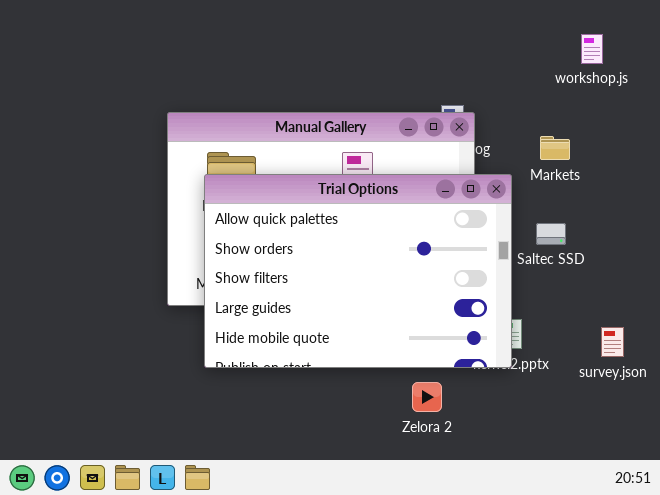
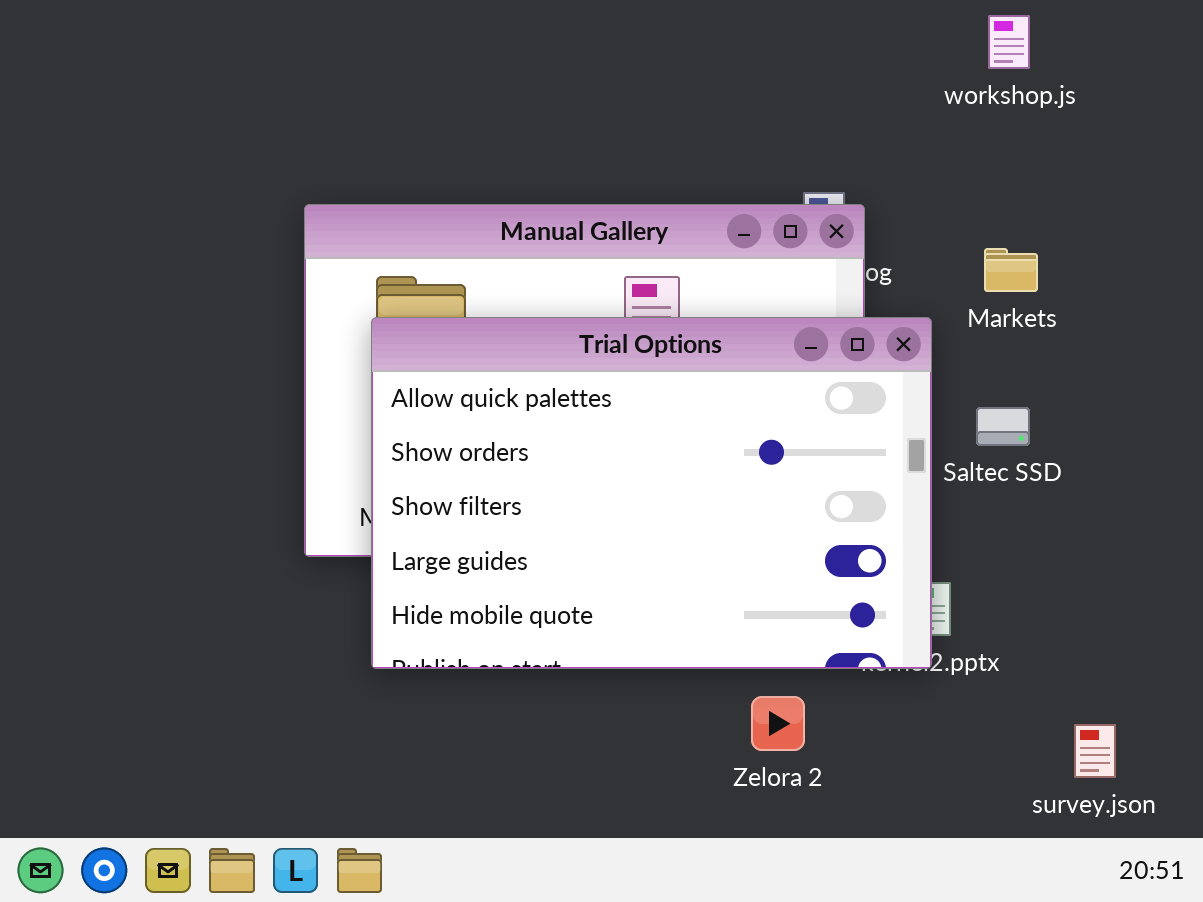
workshop.js: [581,34,603,64] -> [988,15,1030,69], moved
survey.json: [601,327,624,357] -> [1074,724,1116,778], moved

